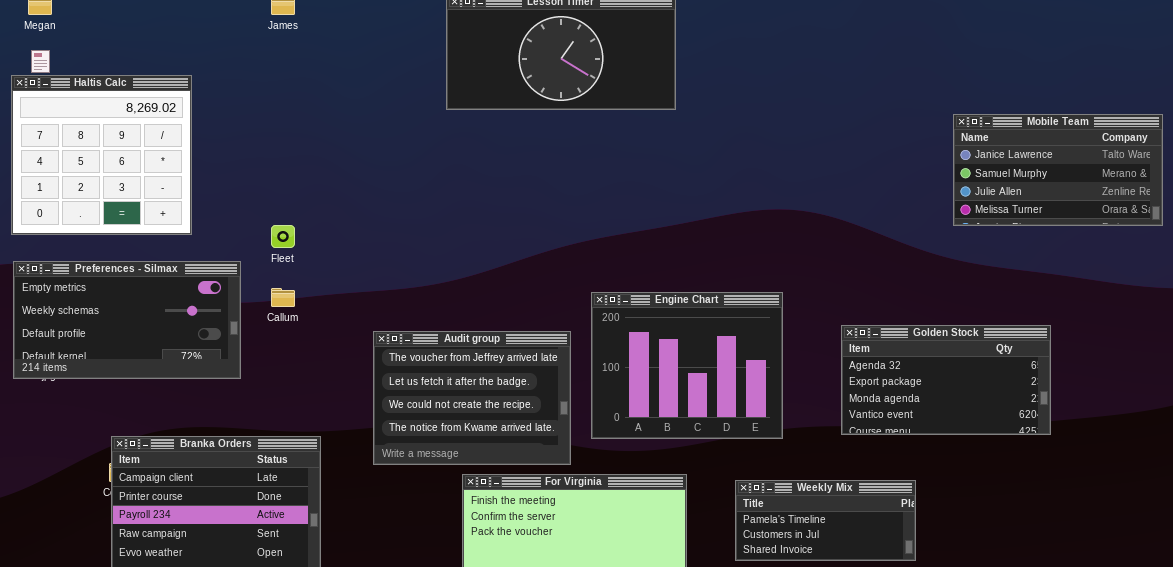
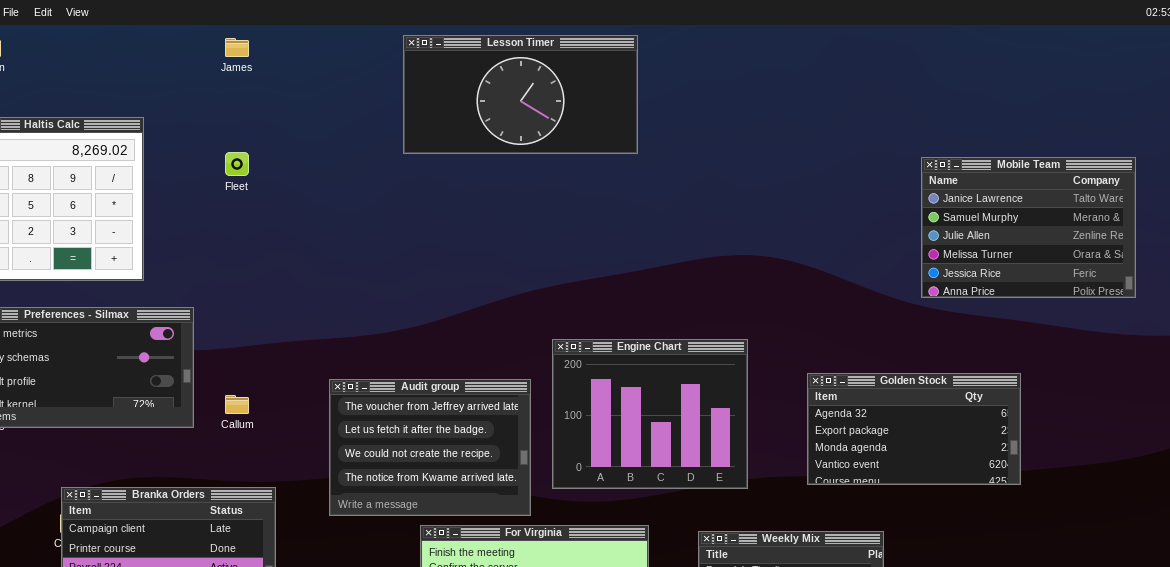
Mobile Team: [953,114,1163,226] -> [921,157,1136,298], resized
Fleet: [271,225,295,248] -> [225,152,249,176], moved
Callum: [271,288,295,307] -> [225,395,249,414], moved

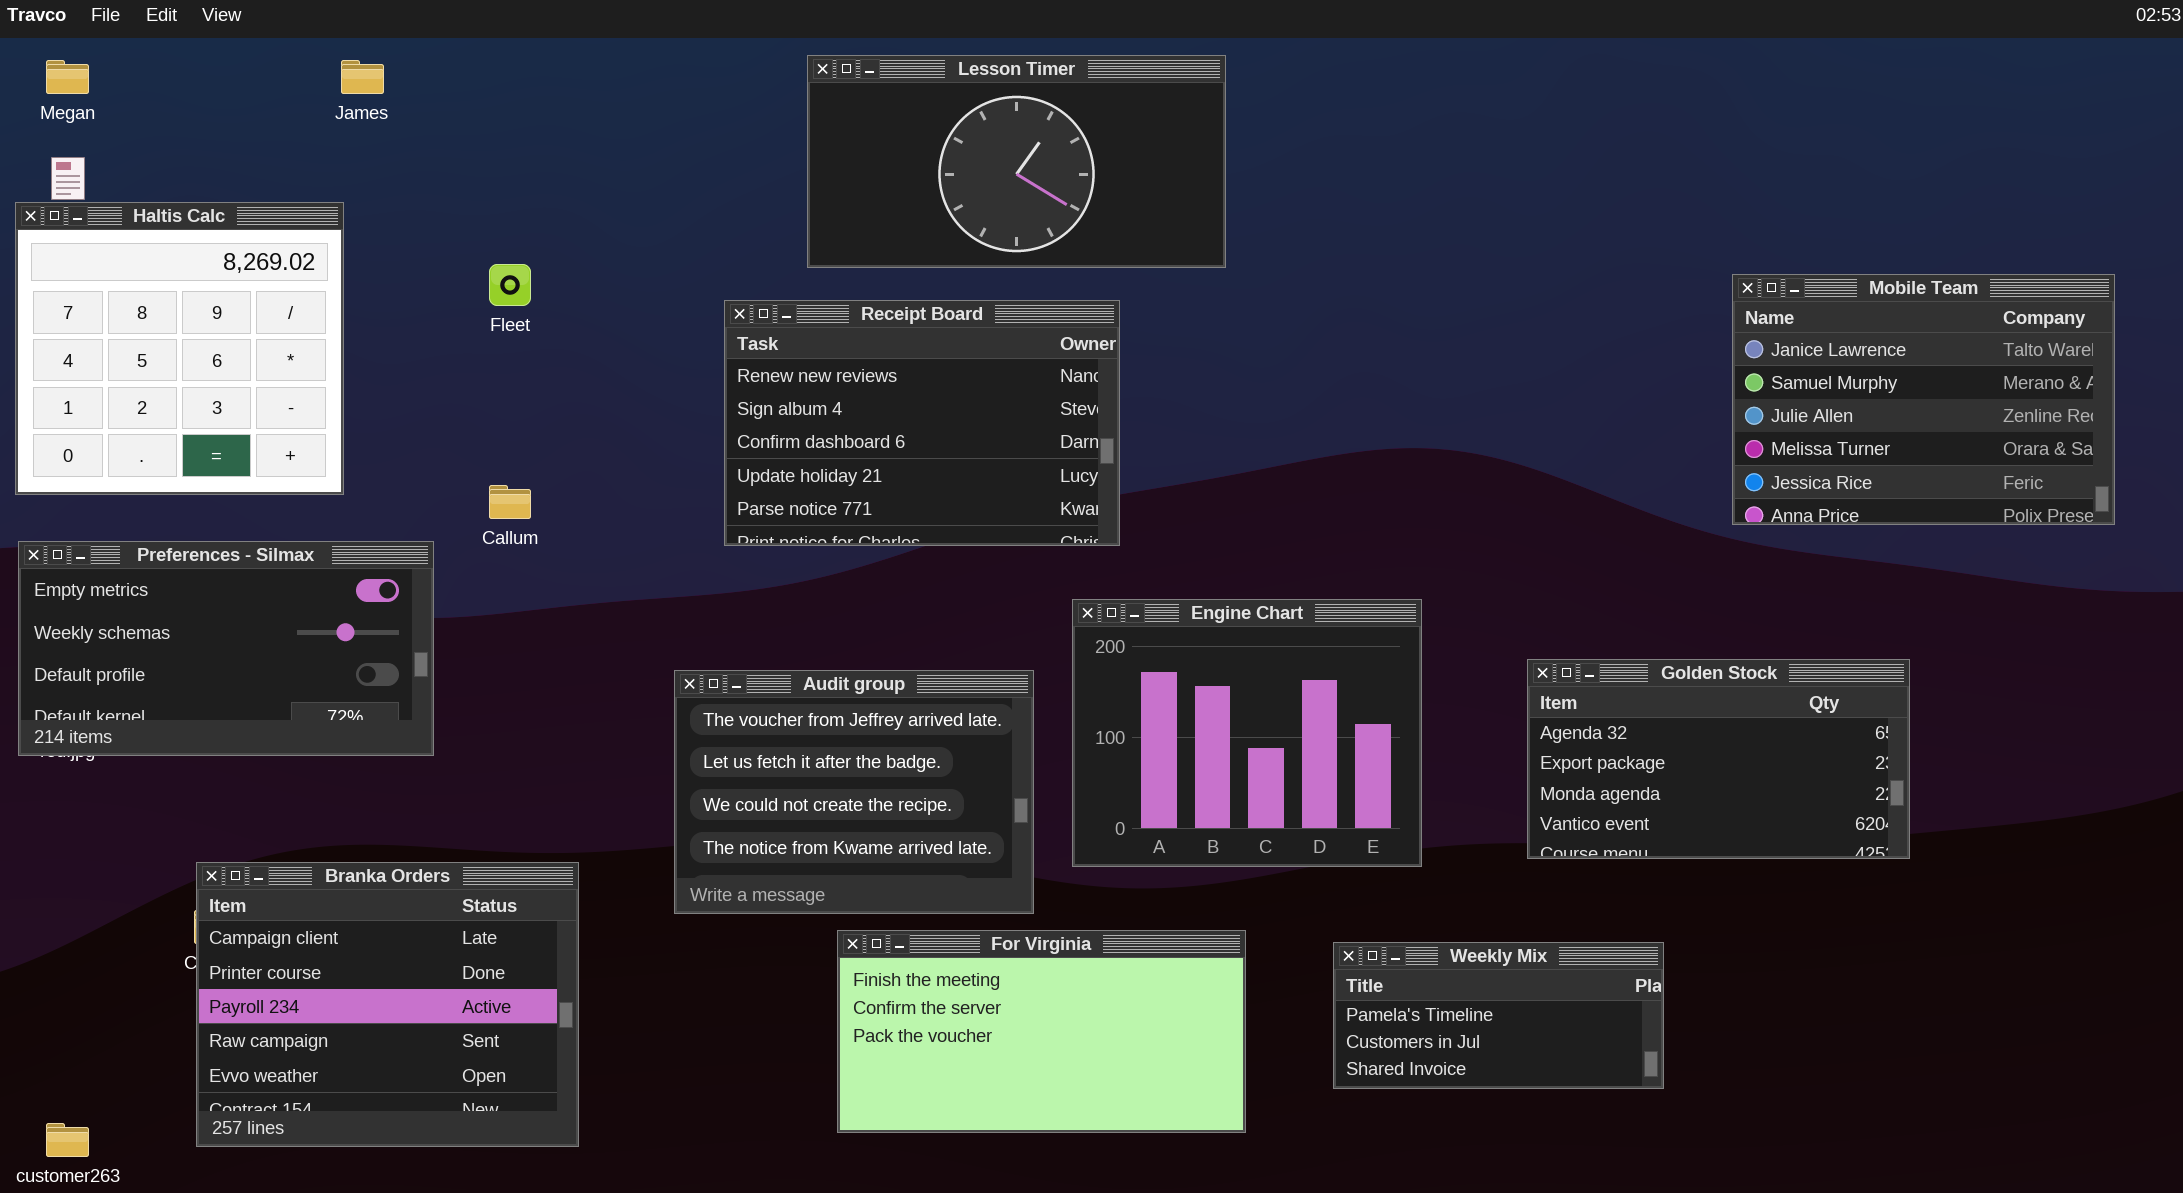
James: [225,38,249,57] -> [341,60,384,94], moved
Receipt Board: none -> [724,300,1120,546], opened
Callum: [225,395,249,414] -> [489,485,531,519], moved

